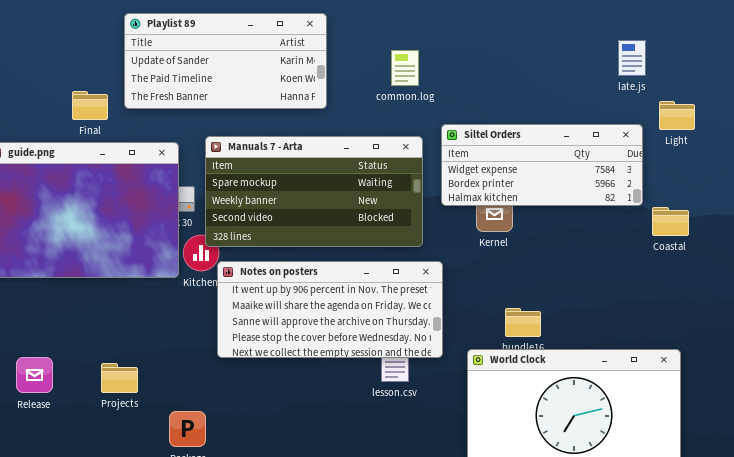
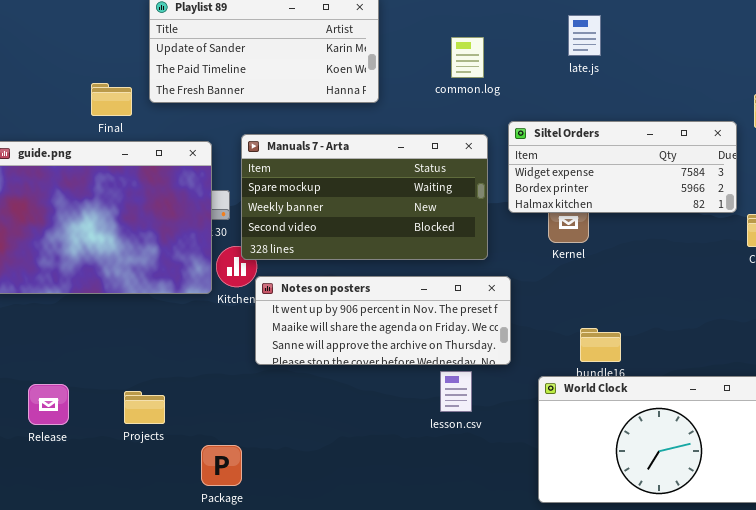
late.js: [618,40,646,76] -> [568,15,601,56], moved
Notes on posters: [217,261,443,358] -> [255,276,511,365], resized

